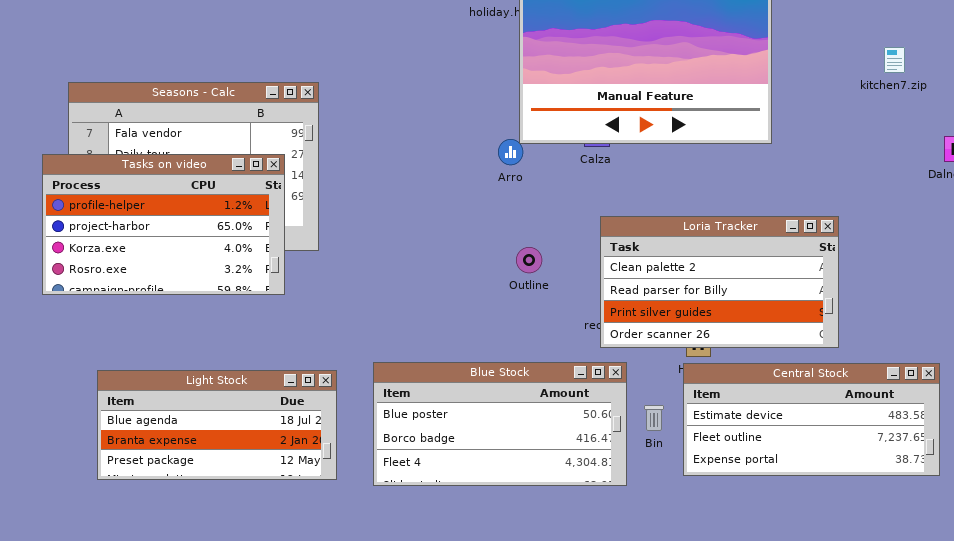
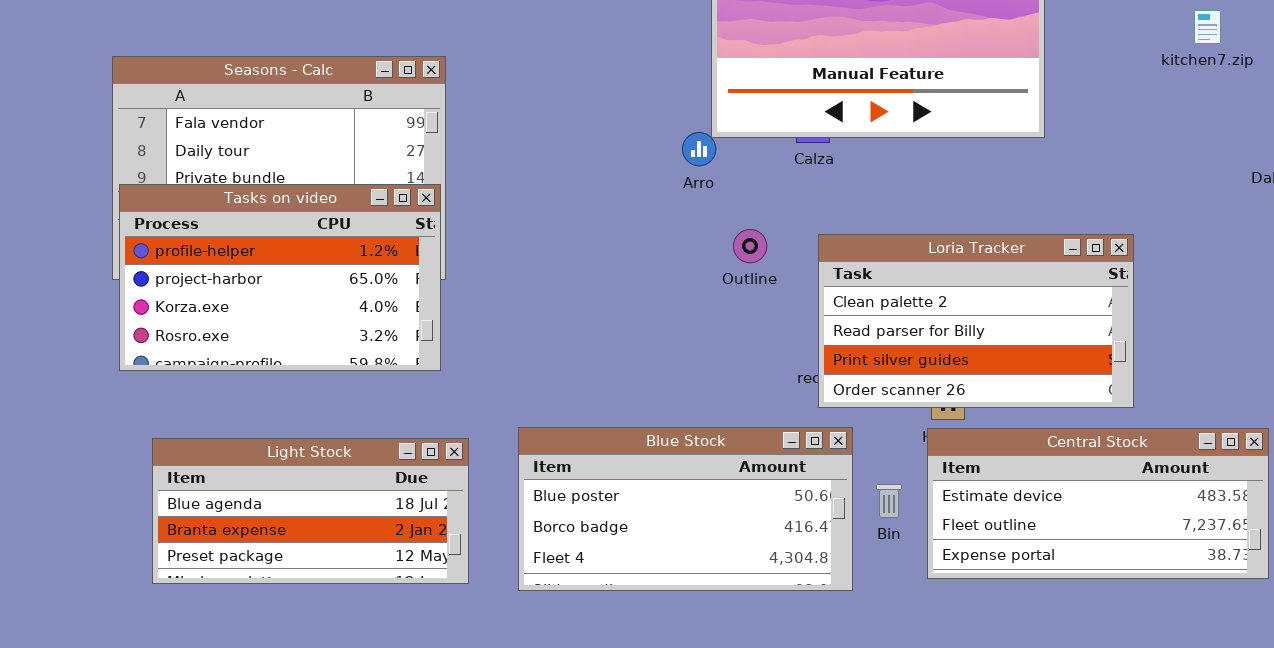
Tasks on video: [42,154,285,295] -> [119,184,441,371], moved
Outline: [516,247,542,273] -> [733,229,767,263], moved

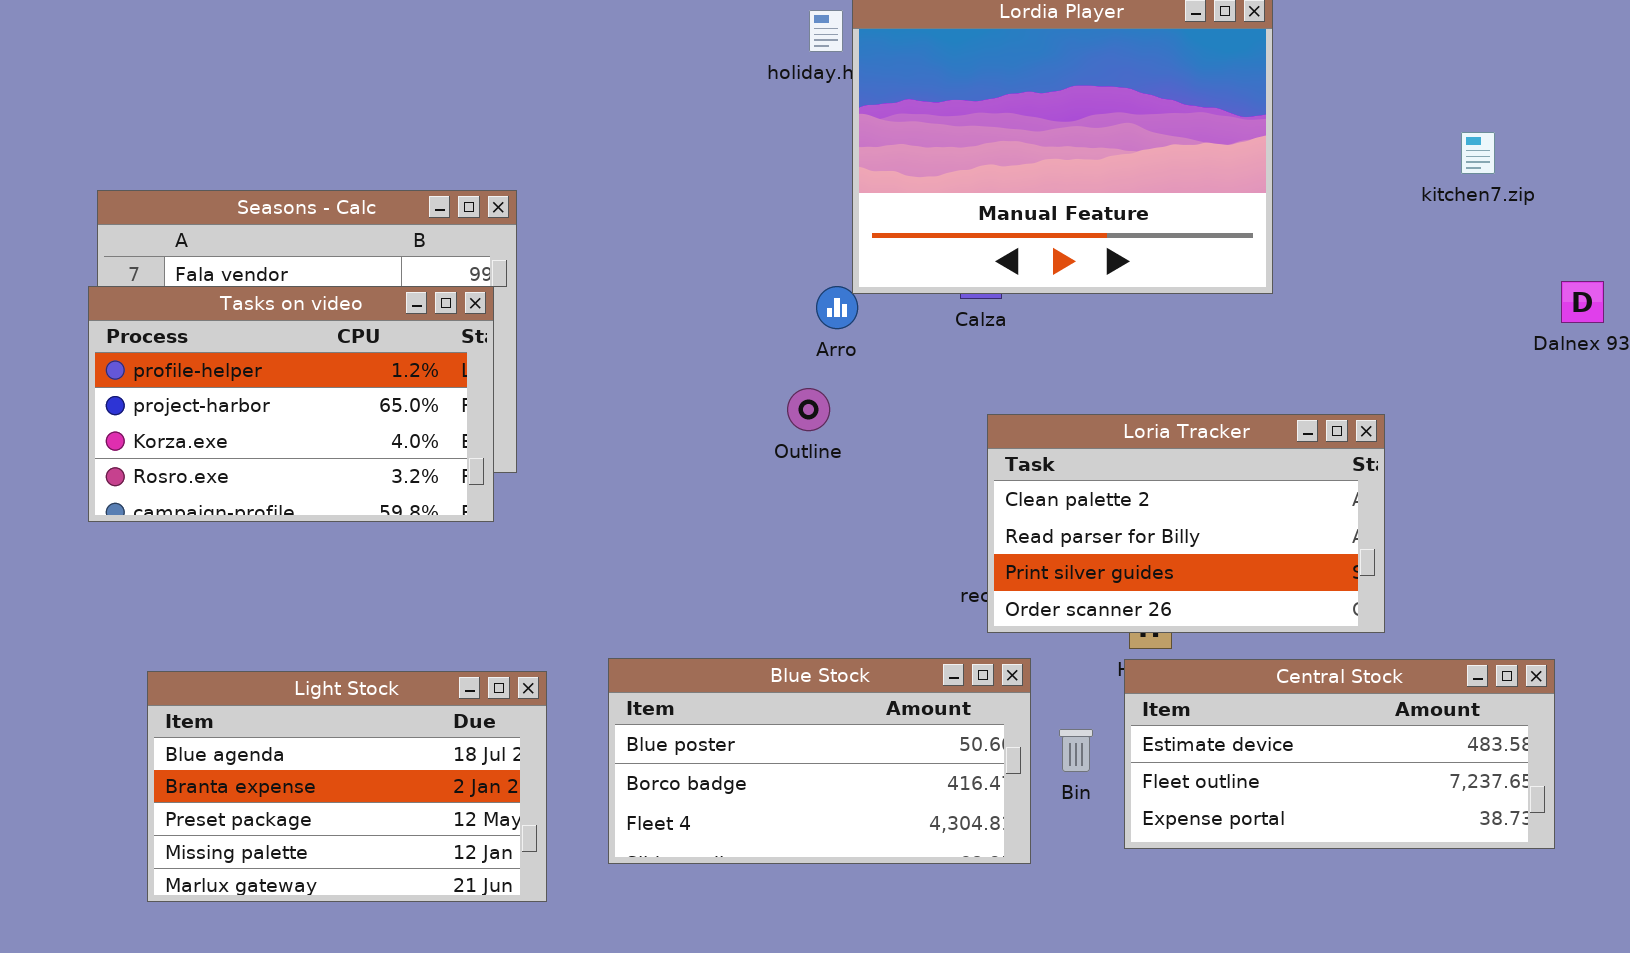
Tasks on video: [119,184,441,371] -> [88,286,494,522], moved
Outline: [733,229,767,263] -> [787,388,830,431], moved
Light Stock: [152,438,469,584] -> [147,671,547,902], resized

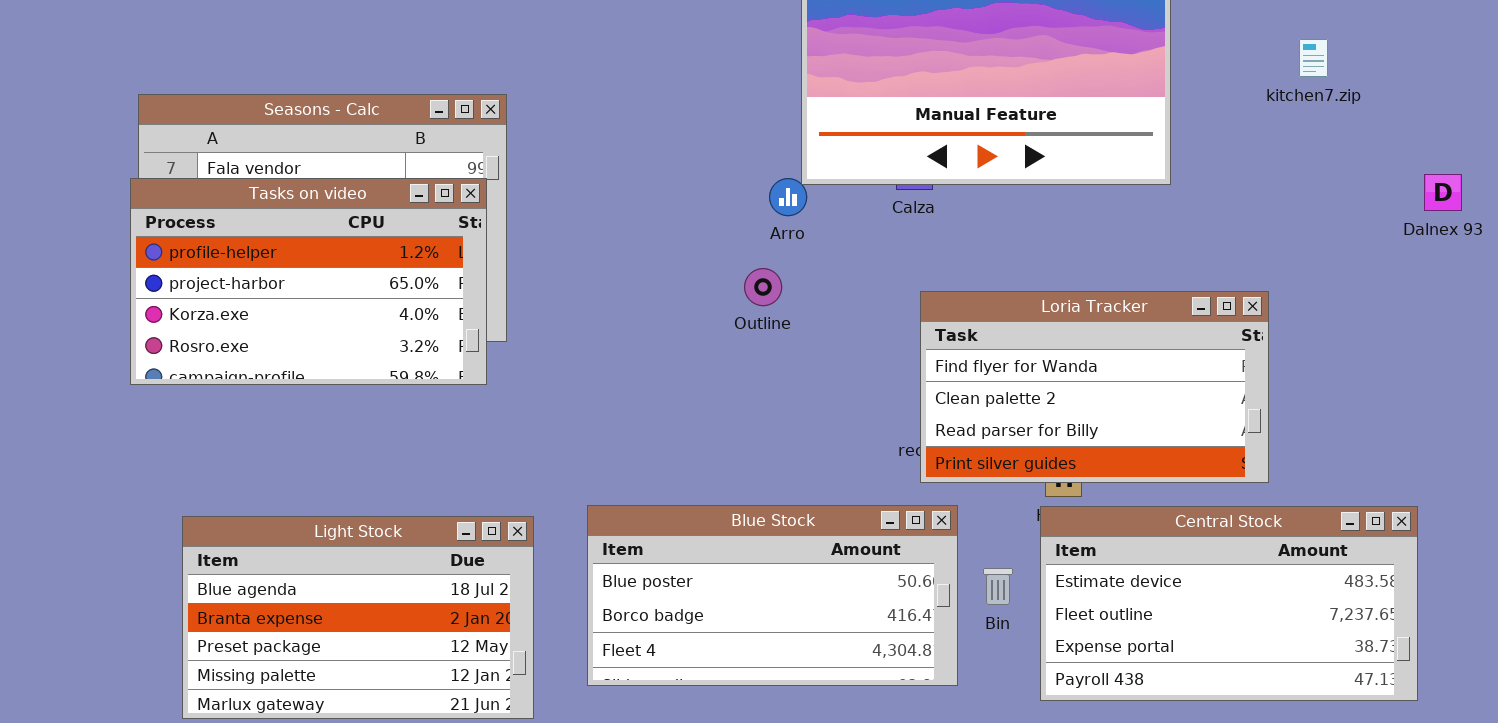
kitchen7.zip: [1461,132,1495,174] -> [1299,39,1328,77], moved
Loria Tracker: [987,414,1385,633] -> [920,291,1269,483], scrolled up 1 row
Central Stock: [1124,659,1555,849] -> [1040,506,1418,701], resized

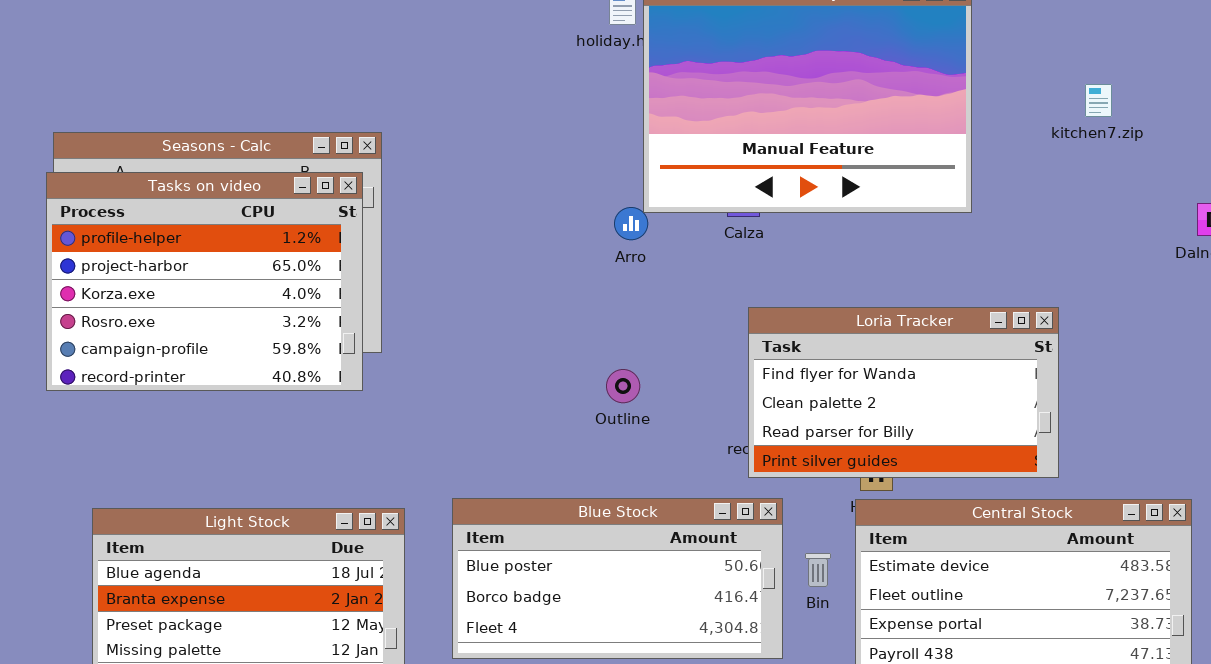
Tasks on video: [130,178,487,385] -> [46,172,363,391], resized
Outline: [744,268,782,306] -> [606,369,640,403], moved

